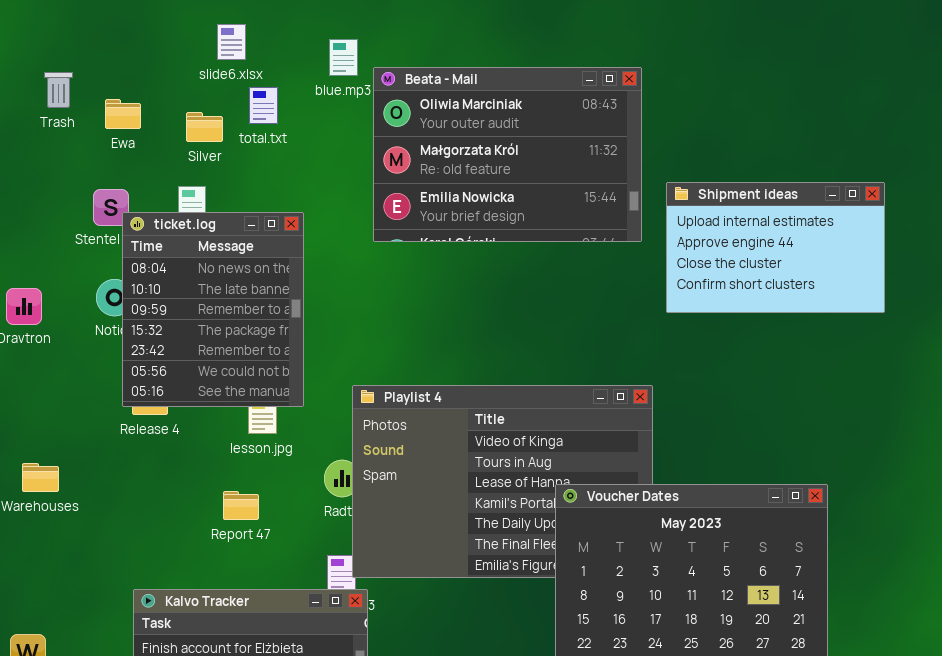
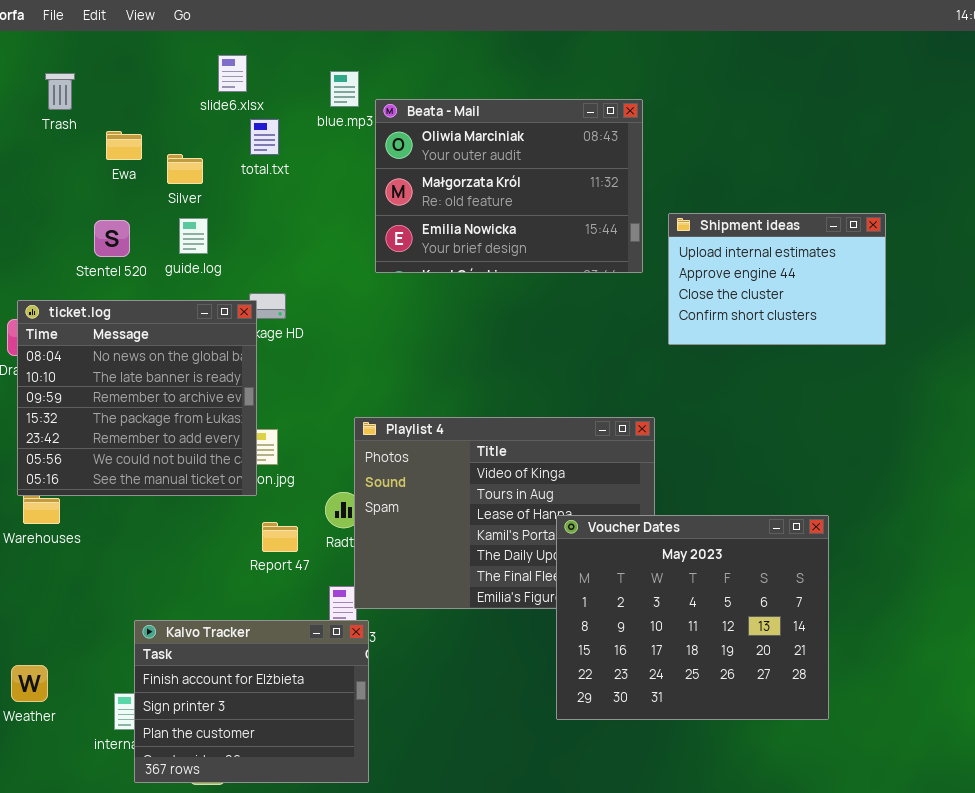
Trash: [44,72,73,108] -> [45,73,75,110], moved
Silver: [186,112,223,142] -> [167,154,203,184], moved
ticket.log: [122,212,304,407] -> [17,300,257,496], moved, resized
Report 47: [223,491,259,520] -> [262,522,298,552], moved

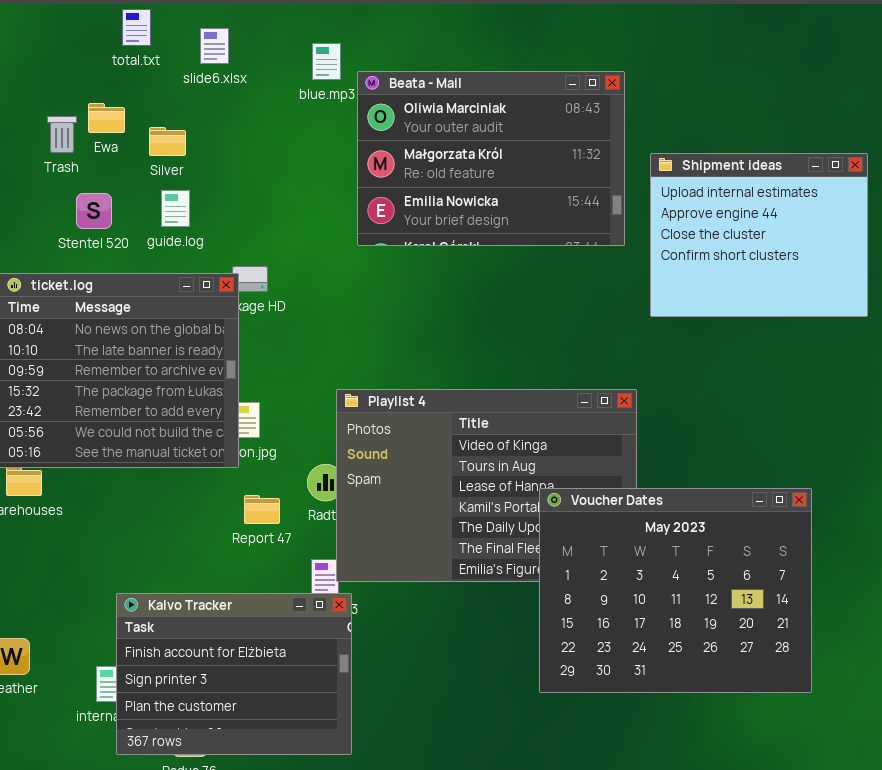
Trash: [45,73,75,110] -> [47,116,77,153], moved
total.txt: [250,119,279,155] -> [122,9,151,46], moved
Shipment ideas: [668,213,886,345] -> [650,153,868,317], resized

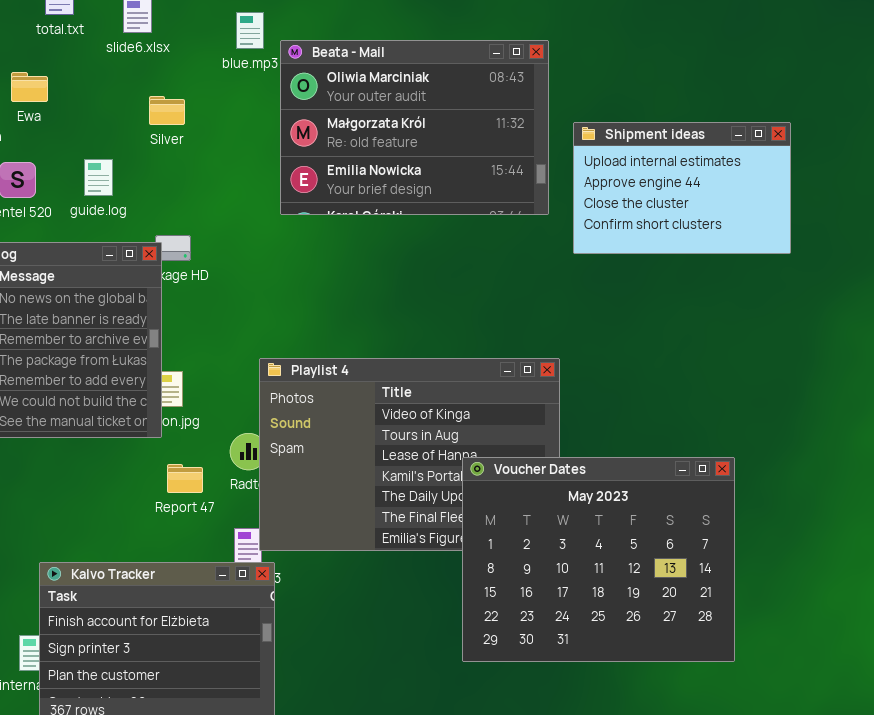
Silver: [149,127,186,156] -> [149,96,185,125], moved
Shipment ideas: [650,153,868,317] -> [573,122,791,254], resized

